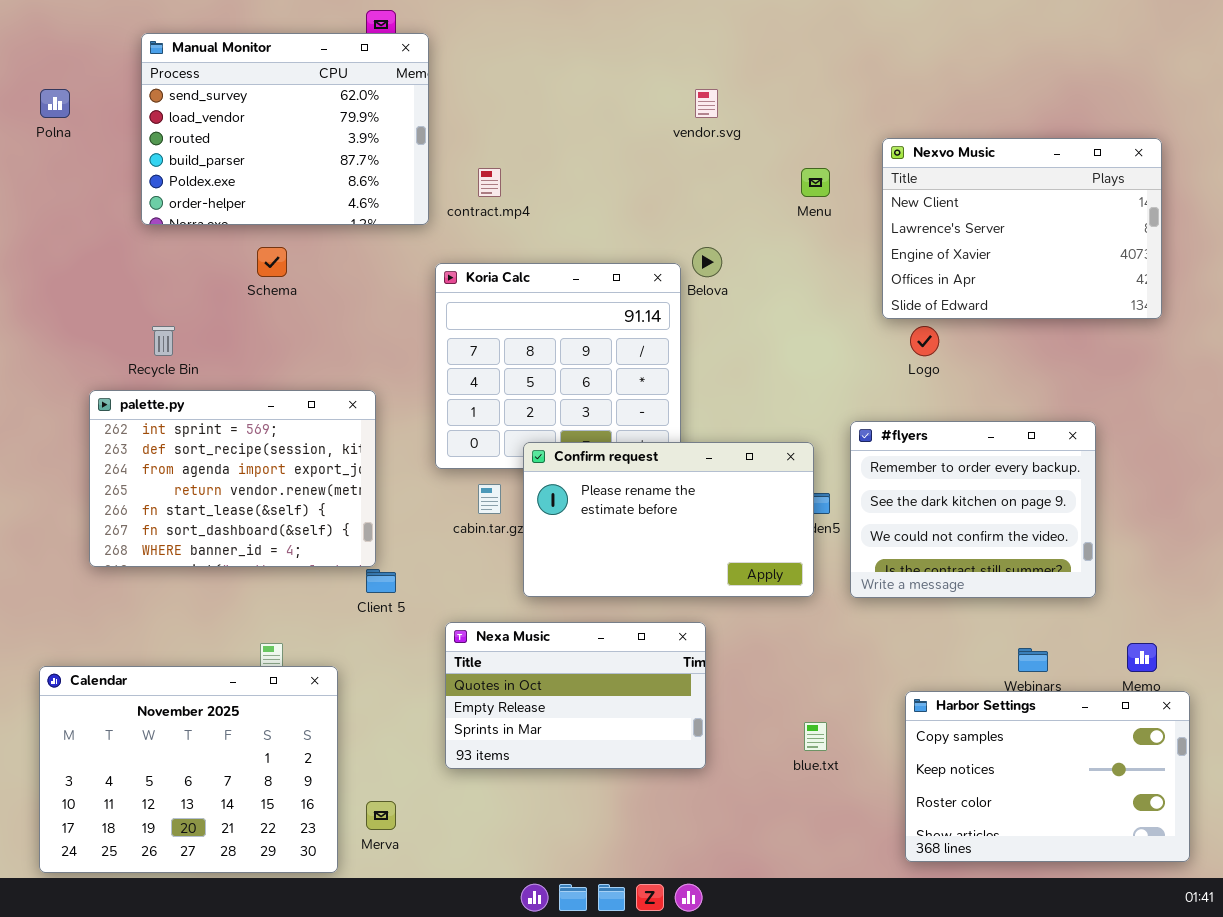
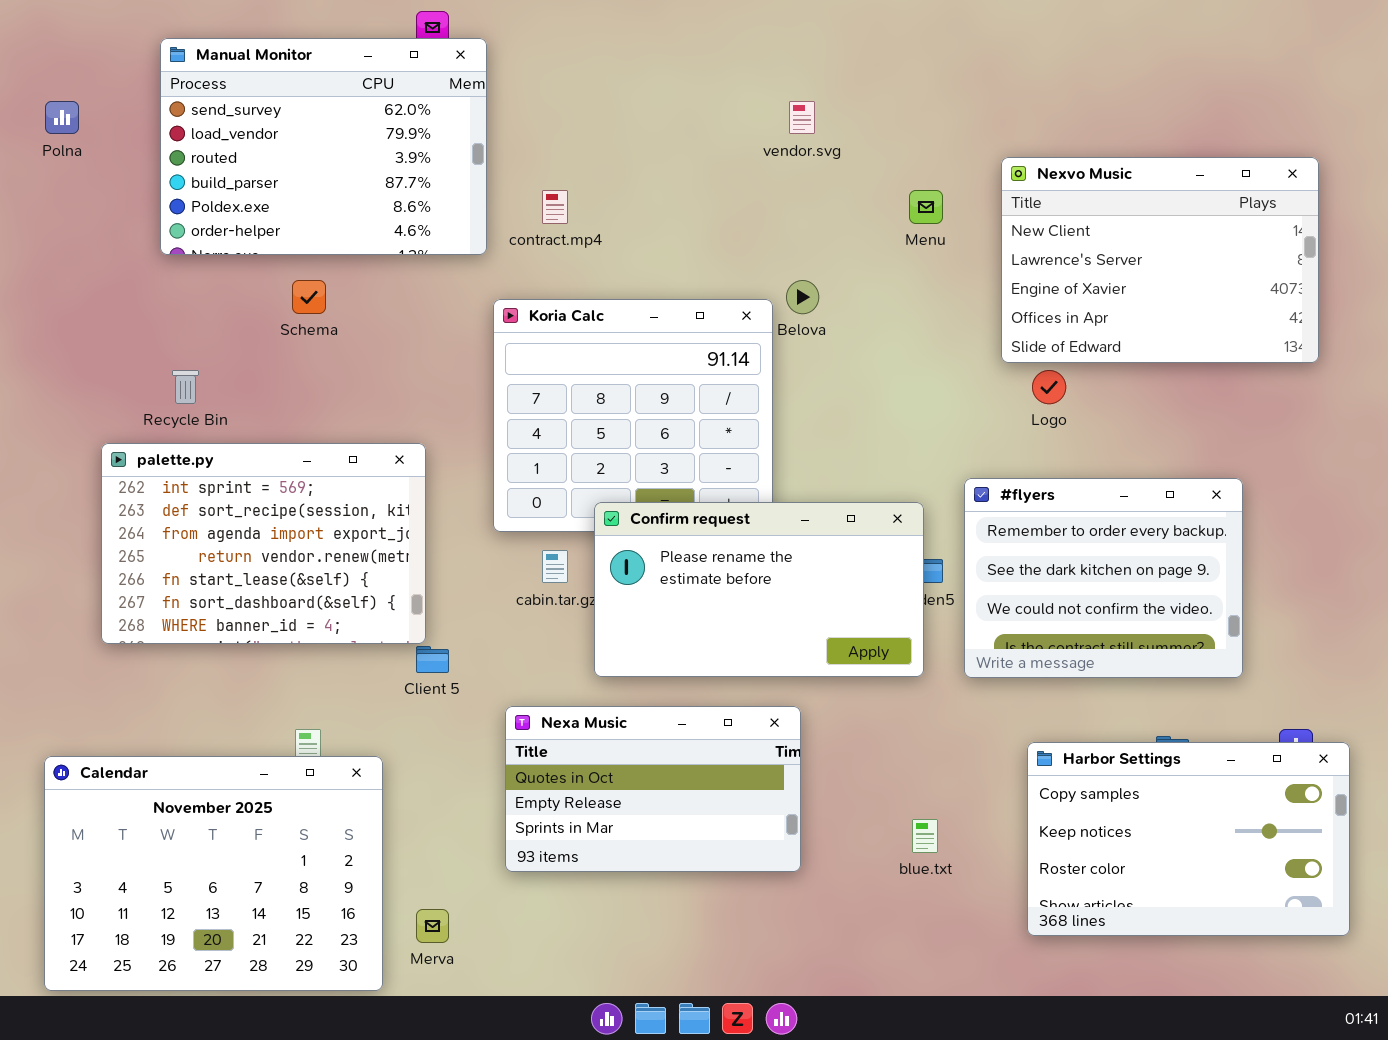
Harbor Settings: [905,691,1190,862] -> [1027,742,1350,936], moved

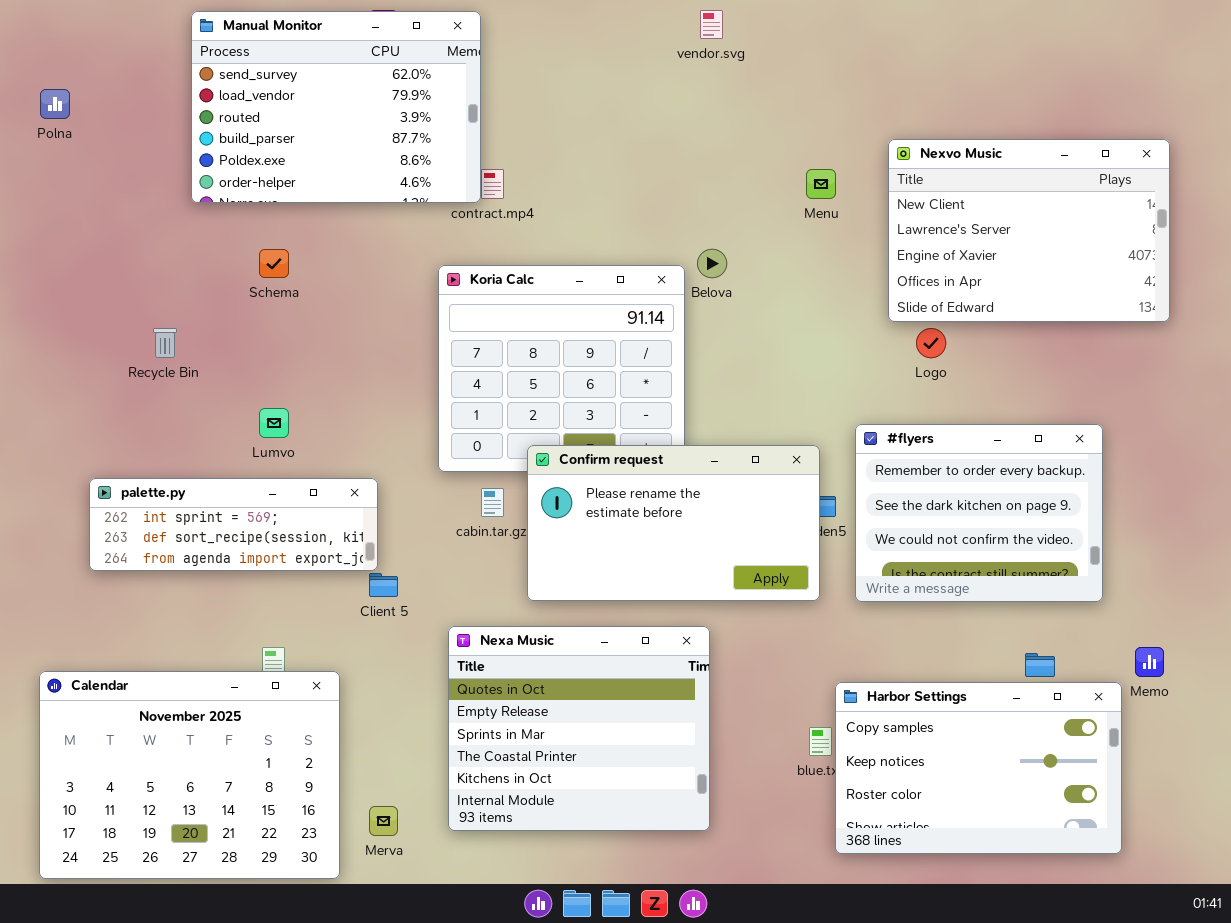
Manual Monitor: [160,38,487,255] -> [191,11,481,203], moved
vendor.svg: [789,101,815,134] -> [700,10,723,39], moved
palette.py: [101,443,426,644] -> [89,478,378,571], resized
Nexa Music: [505,706,801,872] -> [448,626,710,831], resized
Harbor Settings: [1027,742,1350,936] -> [835,682,1122,854], moved

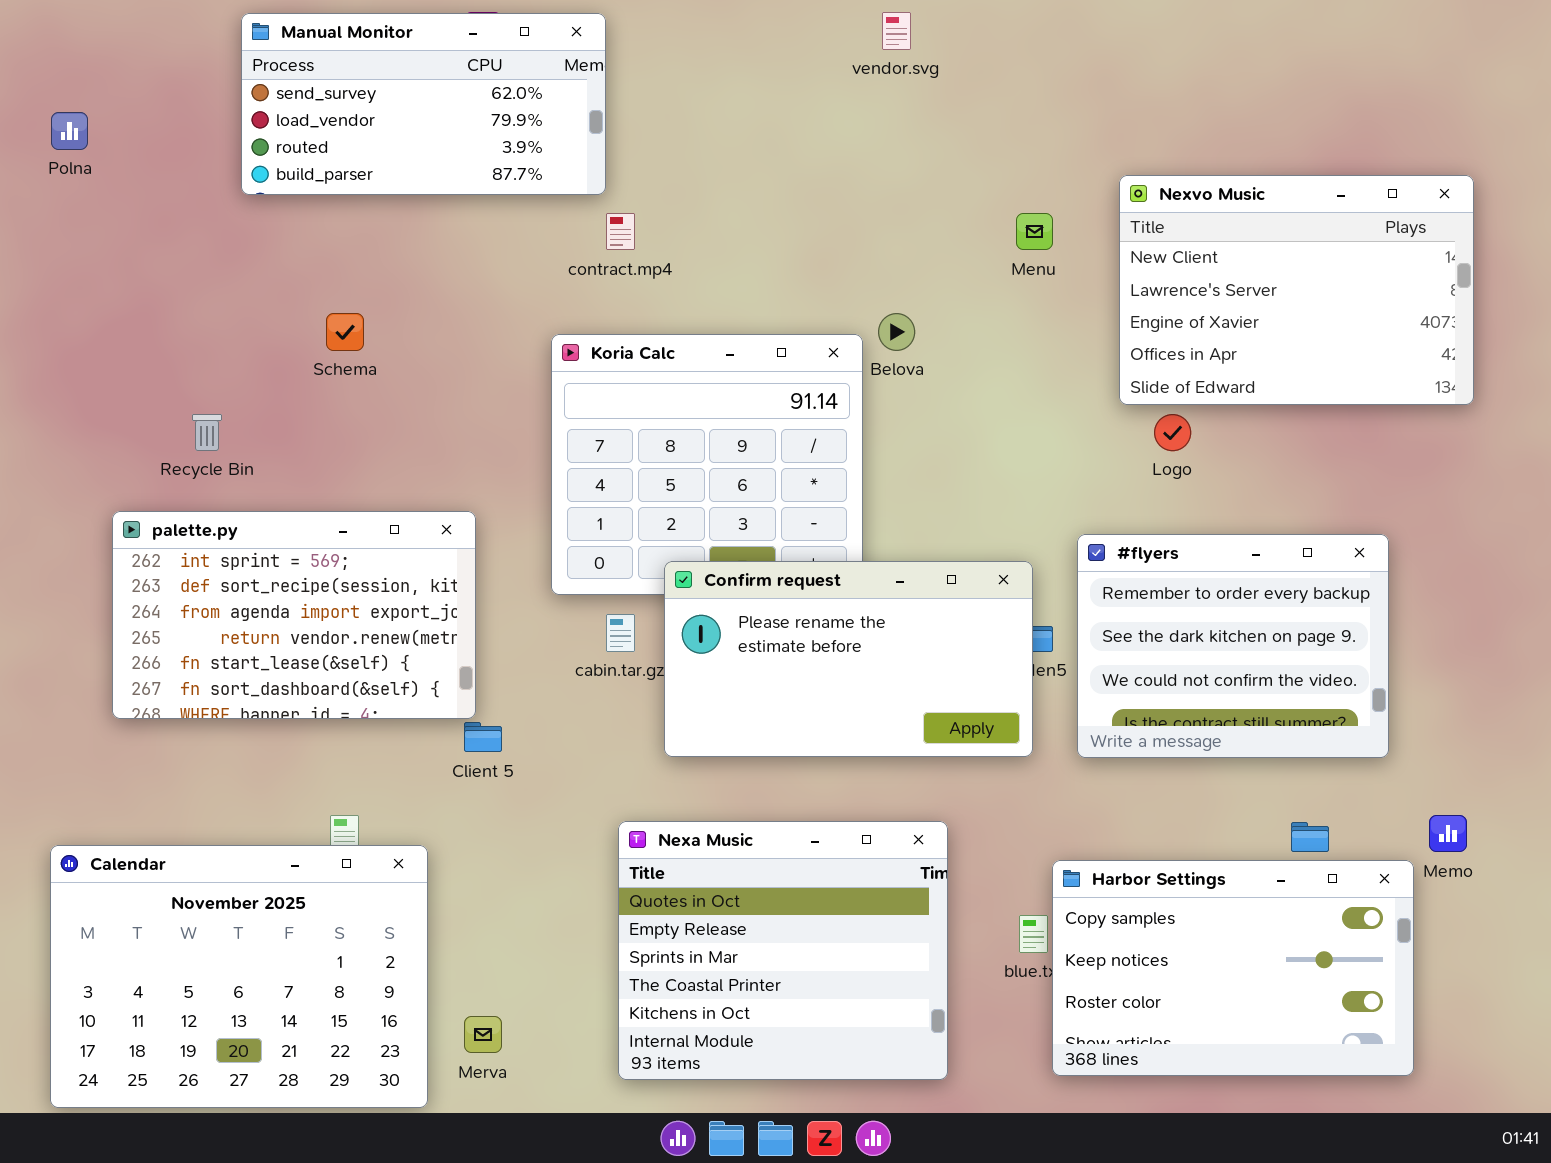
Manual Monitor: [191,11,481,203] -> [241,13,606,195], resized
palette.py: [89,478,378,571] -> [112,511,476,719], resized
Nexa Music: [448,626,710,831] -> [618,821,948,1080], moved

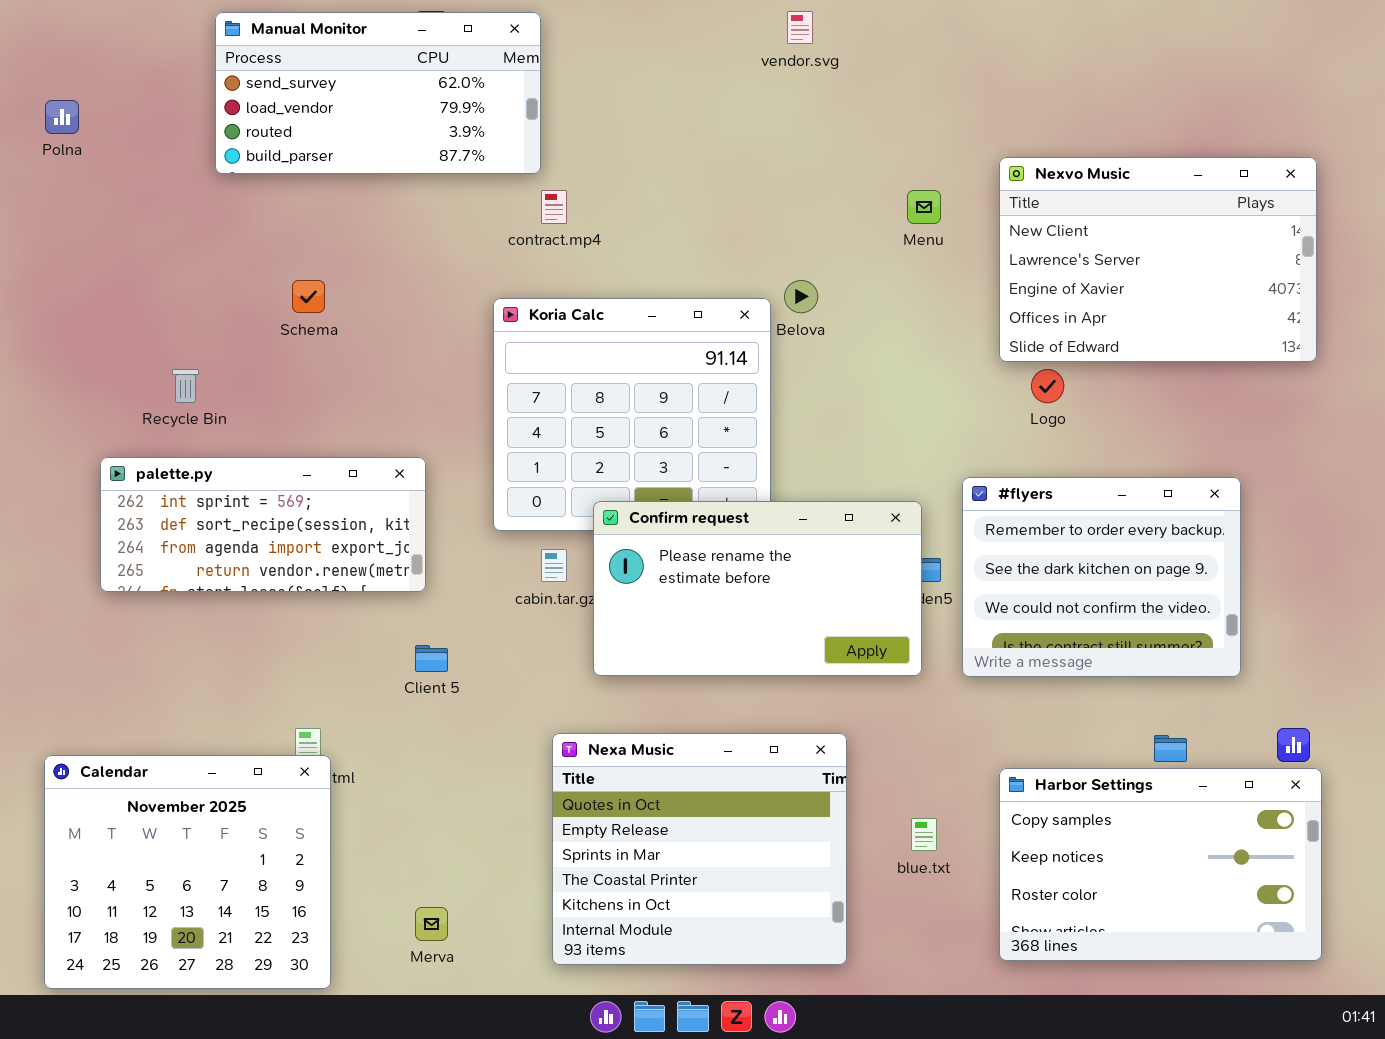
palette.py: [112,511,476,719] -> [100,457,426,592], resized
Calendar: [50,845,428,1108] -> [44,755,331,989], resized
Harbor Settings: [1052,860,1414,1076] -> [999,768,1322,961], moved

